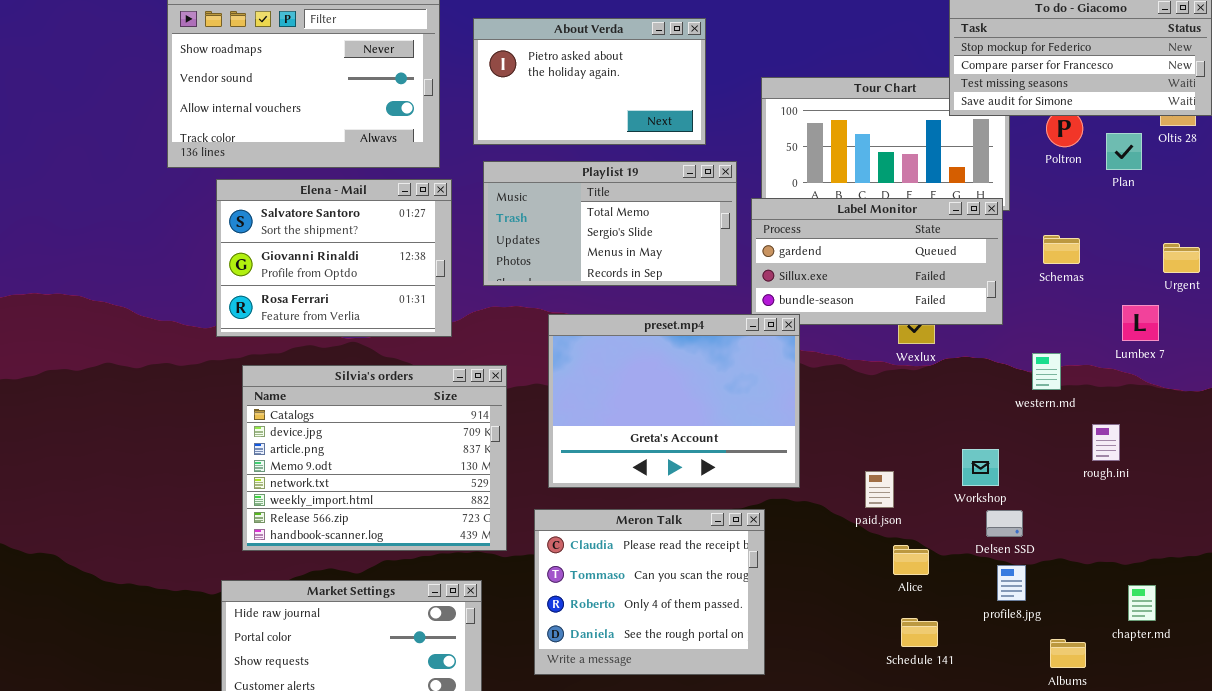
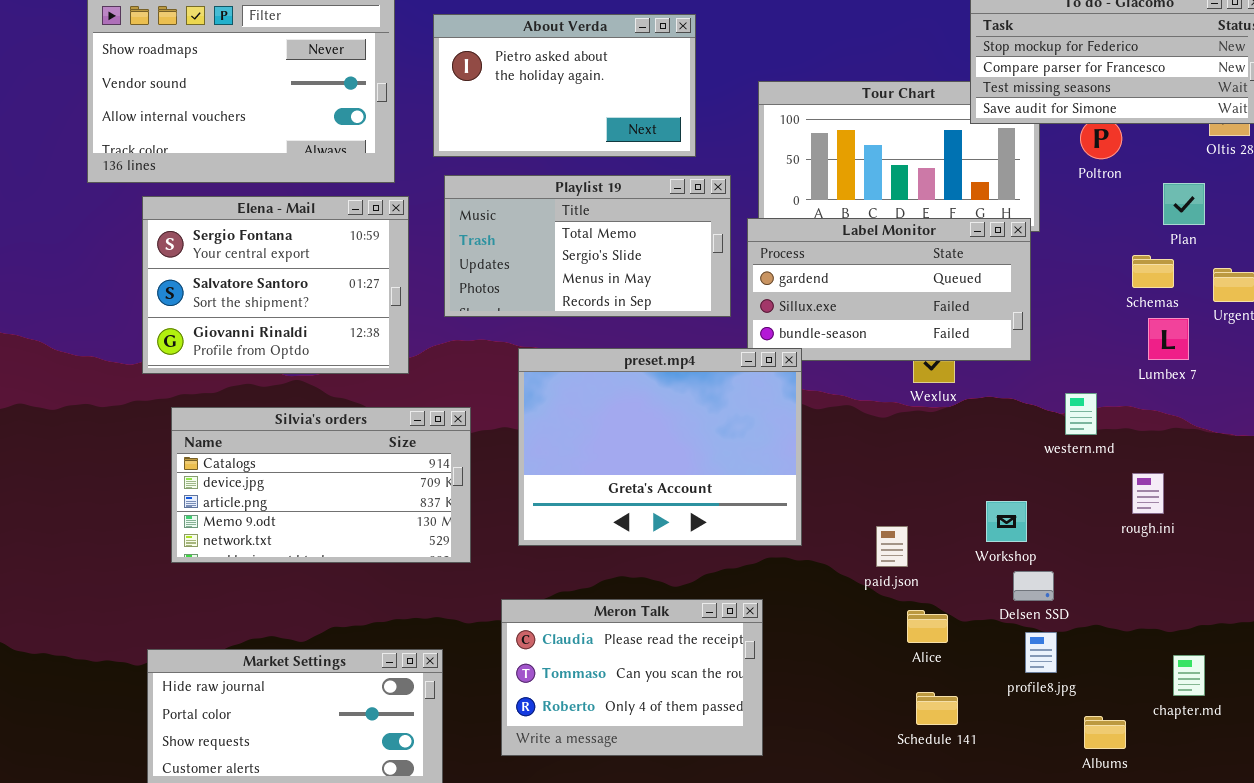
Plan: [1106,133,1142,170] -> [1163,183,1205,225], moved
Elena - Mail: [216,179,452,337] -> [142,196,409,374], scrolled up 1 row
Schemas: [1043,235,1080,264] -> [1132,255,1174,288], moved
Lumbex 7: [1122,305,1159,341] -> [1148,318,1189,360], moved
Silvia's orders: [242,365,507,551] -> [171,407,471,563], resized
Meron Talk: [534,509,765,675] -> [501,599,763,756], resized

